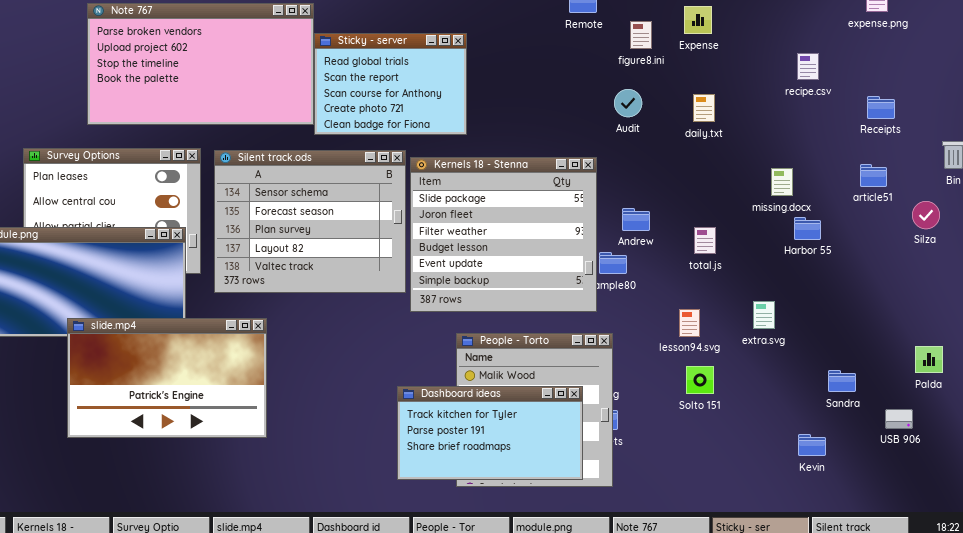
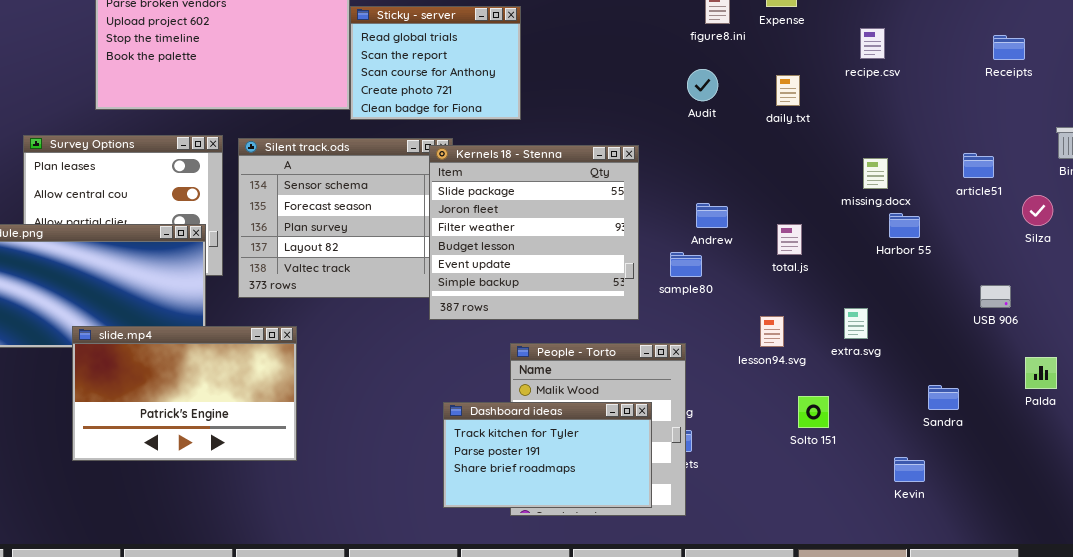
recipe.csv: [797,53,819,80] -> [860,28,885,59], moved
Receipts: [867,96,895,119] -> [993,35,1025,60], moved
Kernels 18 - Stenna: [410,157,597,312] -> [429,145,639,320], moved
Solto 151: [686,366,714,394] -> [798,396,829,428], moved
USB 906: [885,409,913,429] -> [980,285,1011,308], moved

